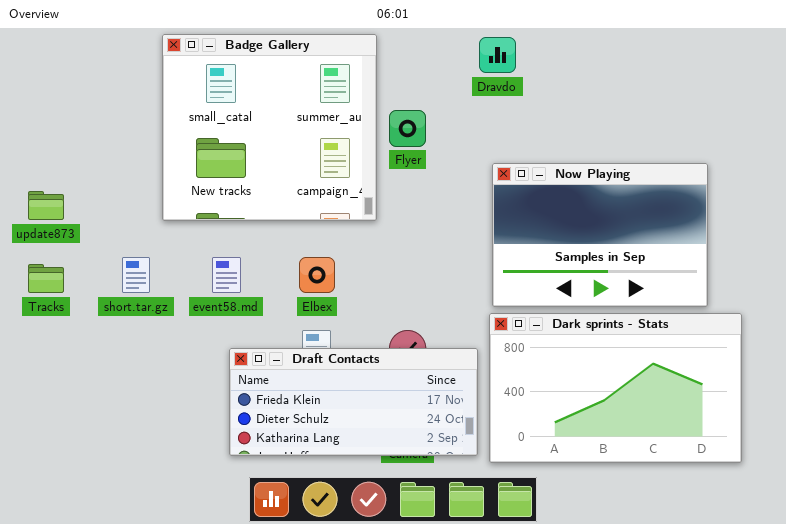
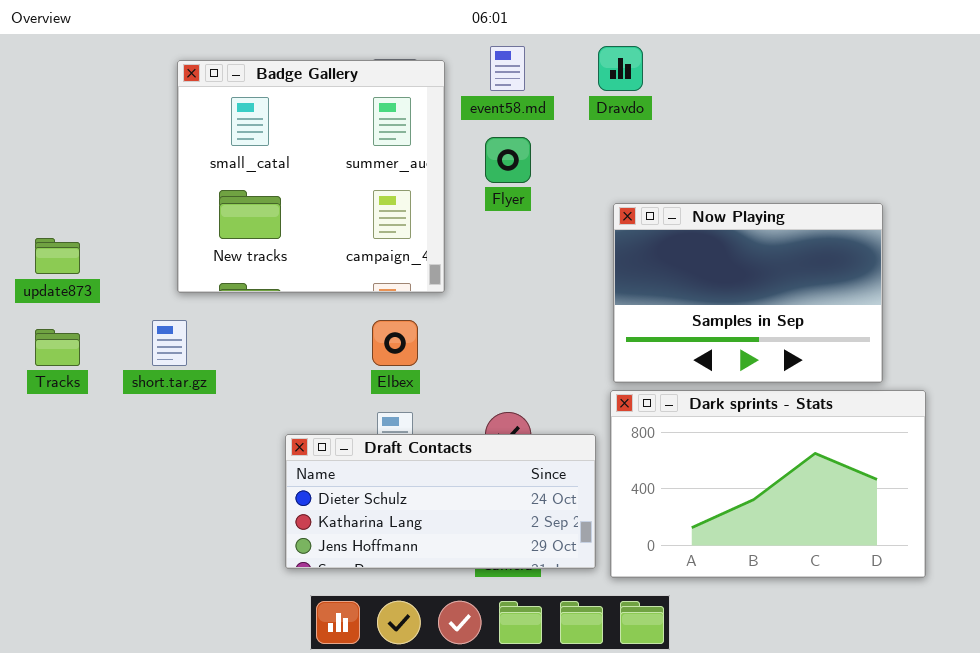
Badge Gallery: [162,34,377,221] -> [177,60,445,293], moved
event58.md: [212,257,241,293] -> [490,46,525,91], moved
Draft Contacts: [229,348,478,456] -> [285,434,596,569], scrolled down 1 row

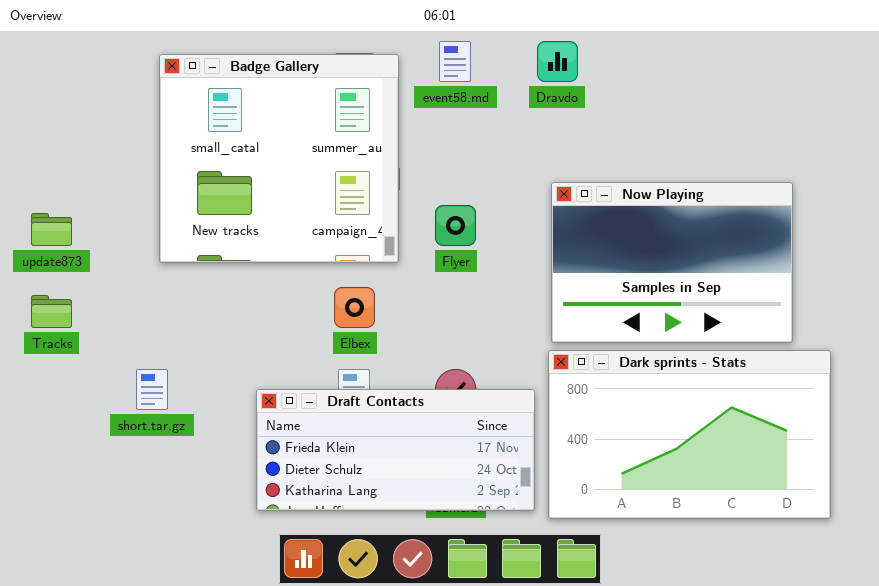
Flyer: [485,137,531,183] -> [435,205,476,246], moved
short.tar.gz: [152,320,187,366] -> [136,369,168,410], moved
Draft Contacts: [285,434,596,569] -> [256,389,535,511], scrolled up 1 row

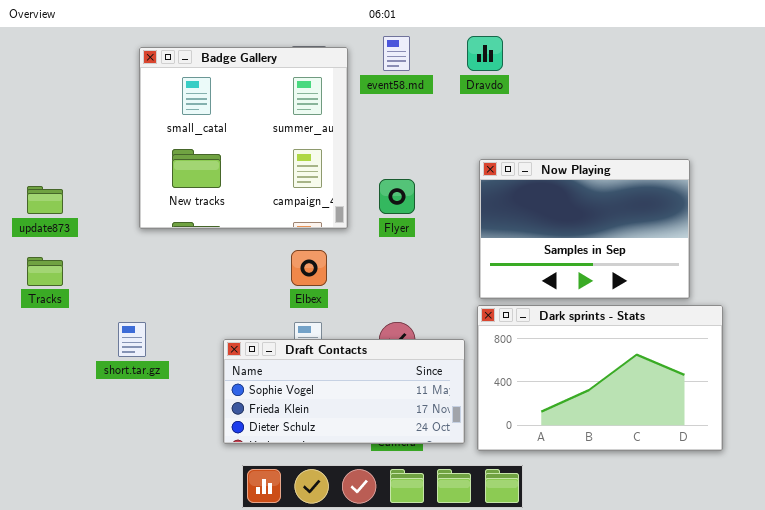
Draft Contacts: [256,389,535,511] -> [223,339,465,444], scrolled up 1 row

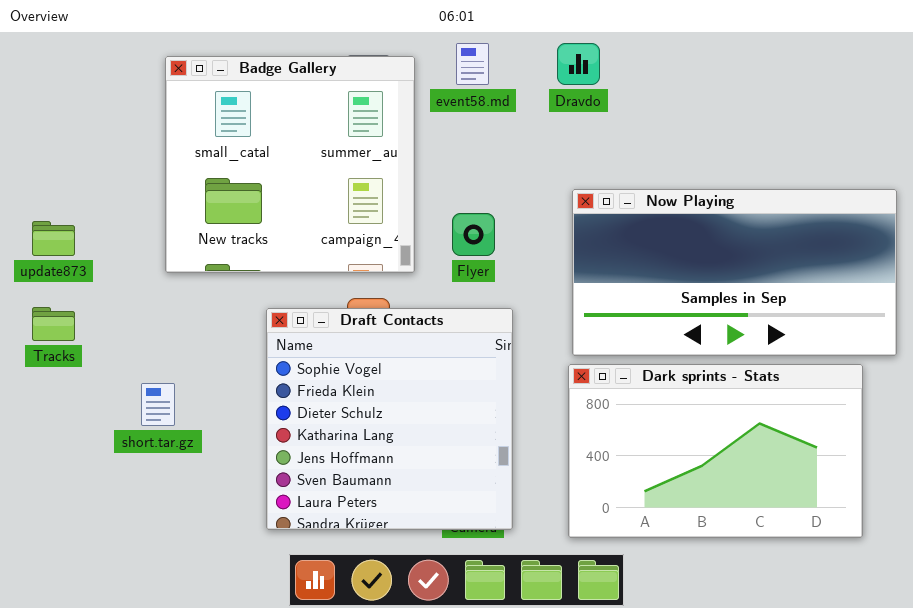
Now Playing: [479,159,690,299] -> [572,189,897,356], resized
Draft Contacts: [223,339,465,444] -> [266,308,513,530], resized

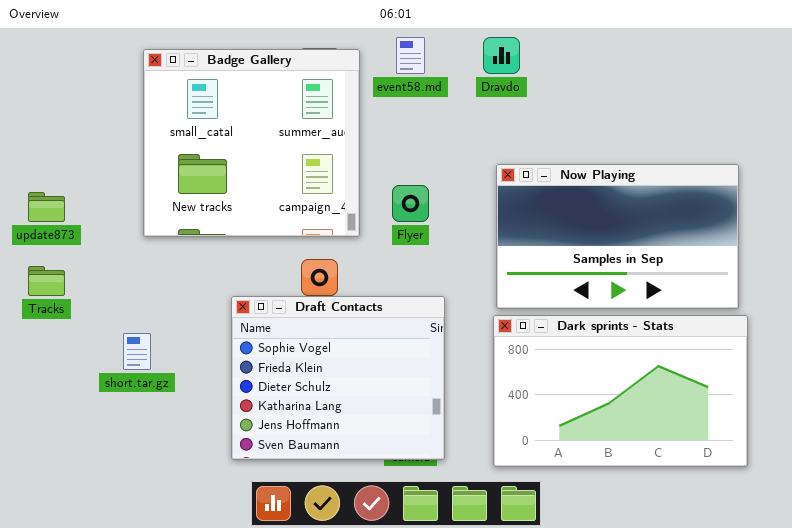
Now Playing: [572,189,897,356] -> [496,164,739,309], resized
Draft Contacts: [266,308,513,530] -> [231,296,445,460], resized

